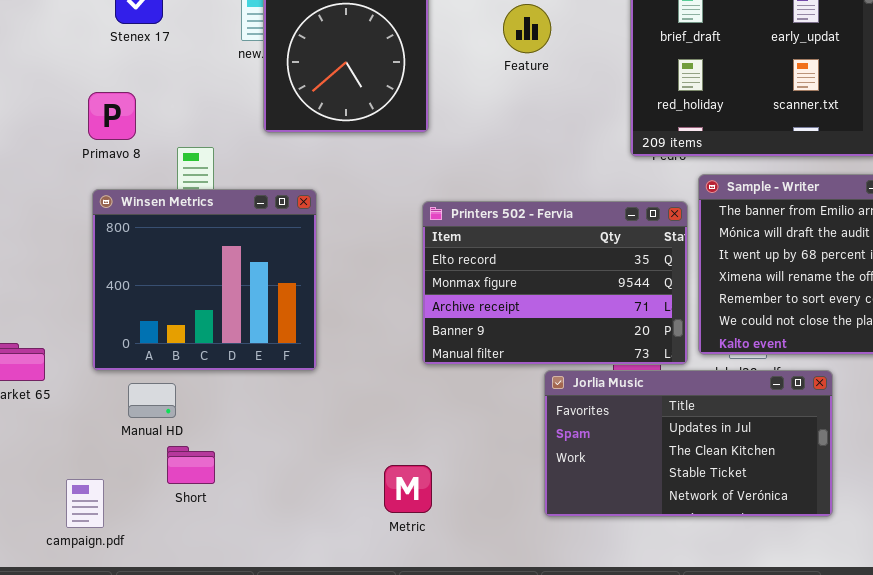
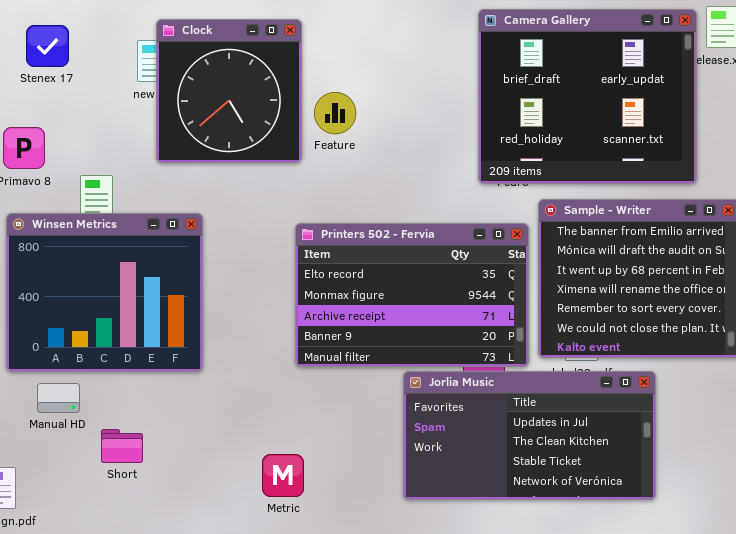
Feature: [503,4,551,53] -> [314,92,356,134], moved
Short: [167,446,215,484] -> [101,429,143,463], moved

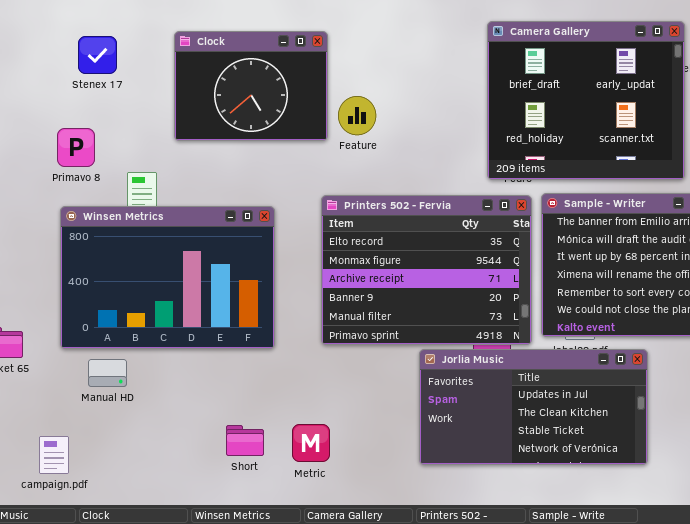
Clock: [156,19,302,163] -> [174,31,328,141], resized
Winsen Metrics: [6,213,203,372] -> [60,206,275,349], resized
Printers 502 - Fervia: [295,223,529,367] -> [321,195,532,345], resized
Short: [101,429,143,463] -> [226,425,264,456], moved

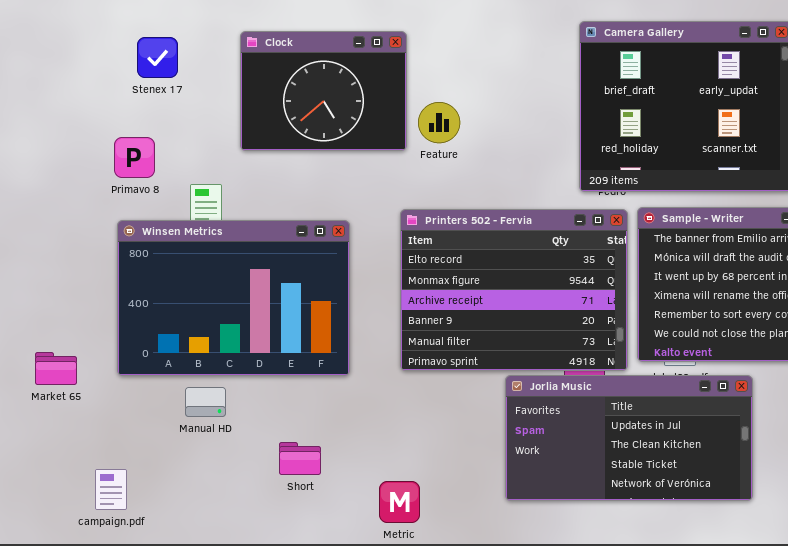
Manual HD: [88,359,127,387] -> [185,387,226,417], moved
Metric: [292,424,330,462] -> [379,481,420,523], moved
Short: [226,425,264,456] -> [279,442,321,475], moved

